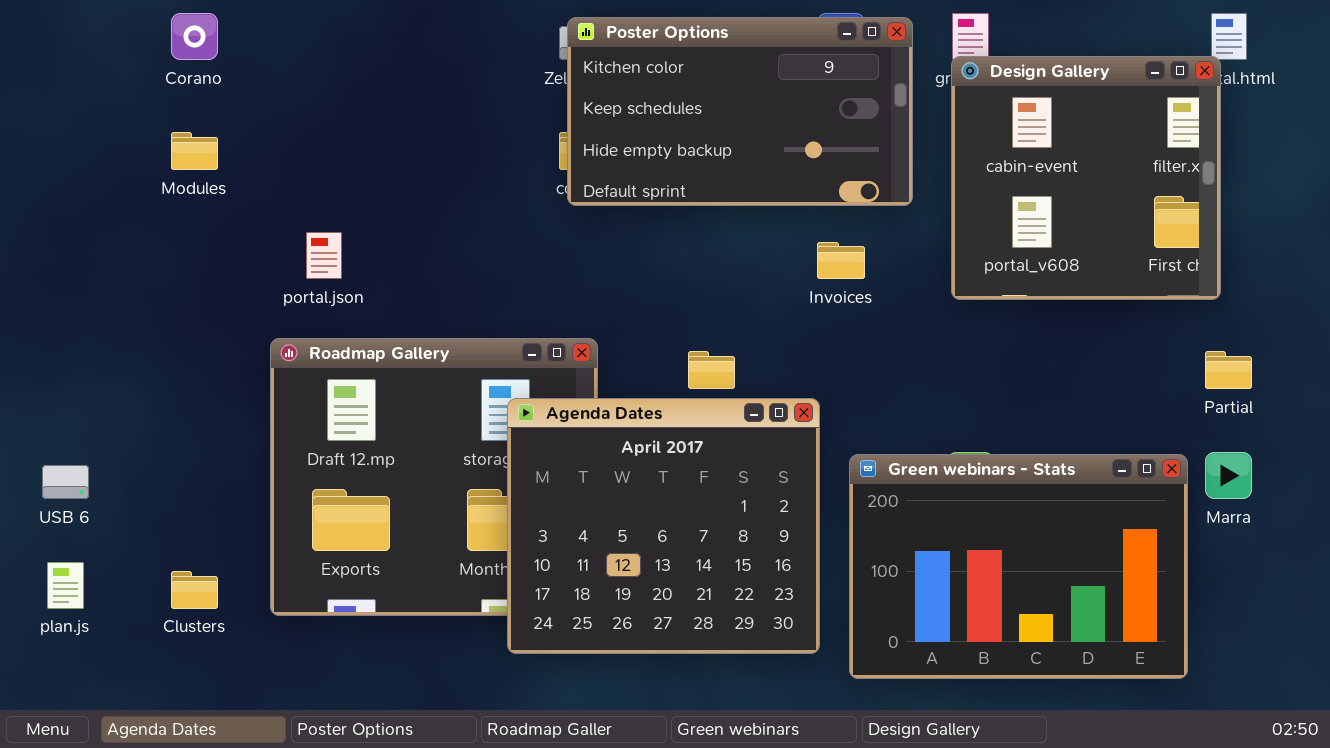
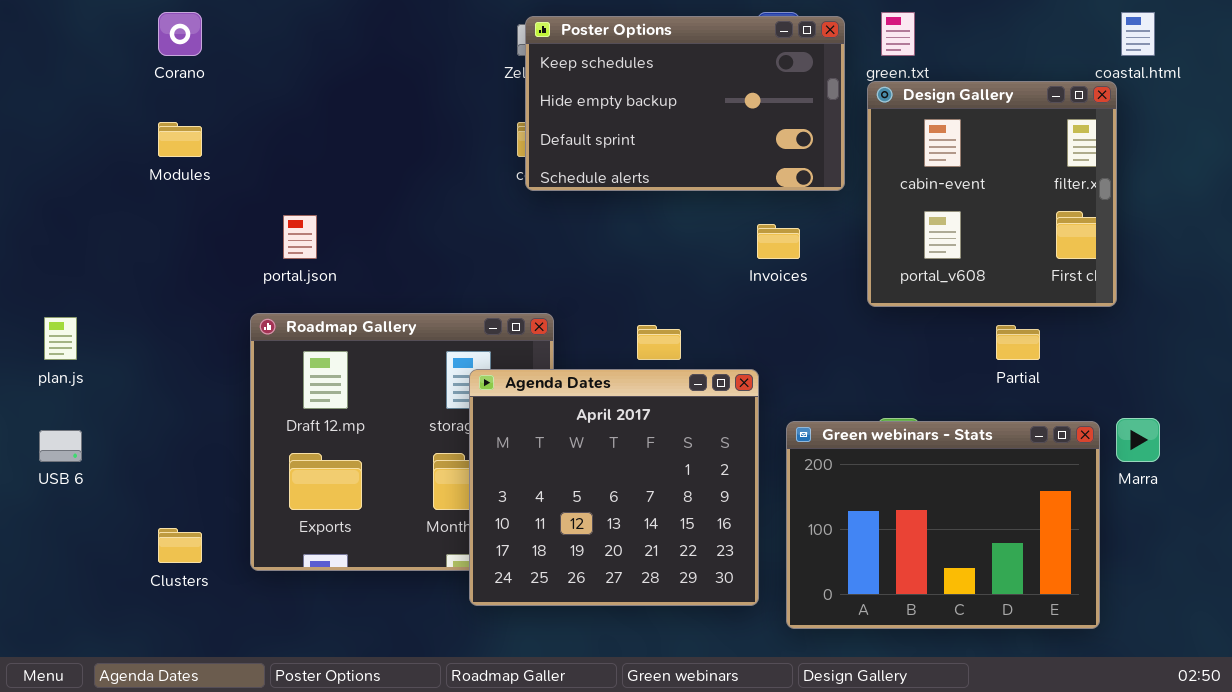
Poster Options: [567,17,913,206] -> [525,16,845,191], scrolled down 1 row
Design Gallery: [951,56,1221,300] -> [867,81,1117,307], moved
Partial: [1205,351,1252,389] -> [996,325,1040,360], moved
plan.js: [47,562,84,609] -> [44,317,77,360], moved

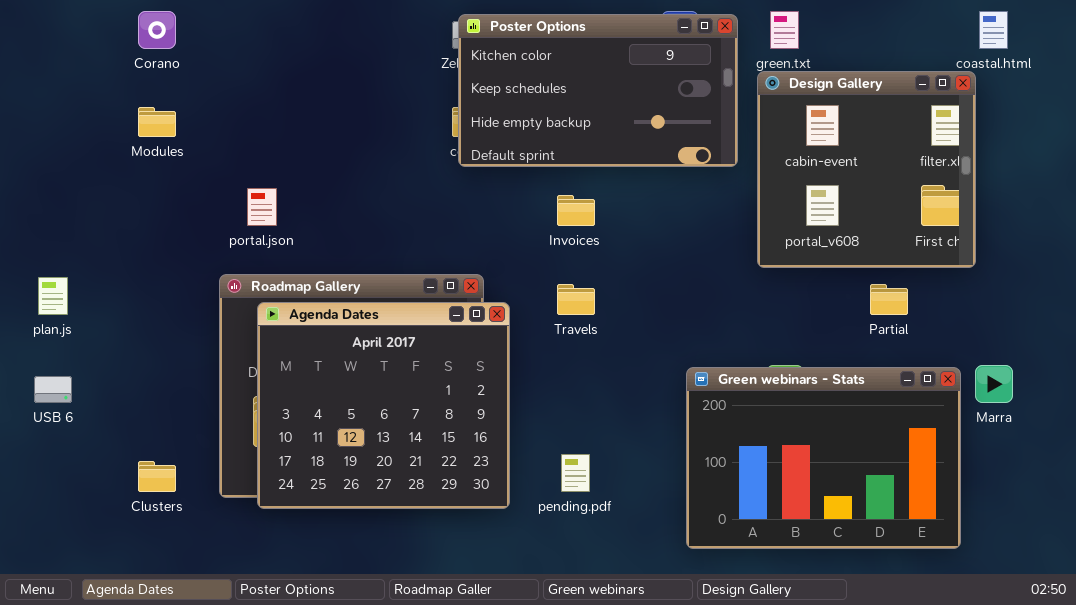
Poster Options: [525,16,845,191] -> [458,14,738,167], scrolled up 1 row
Invoices: [757,224,800,259] -> [557,195,595,226], moved
Agenda Dates: [469,369,759,606] -> [257,302,510,509], moved

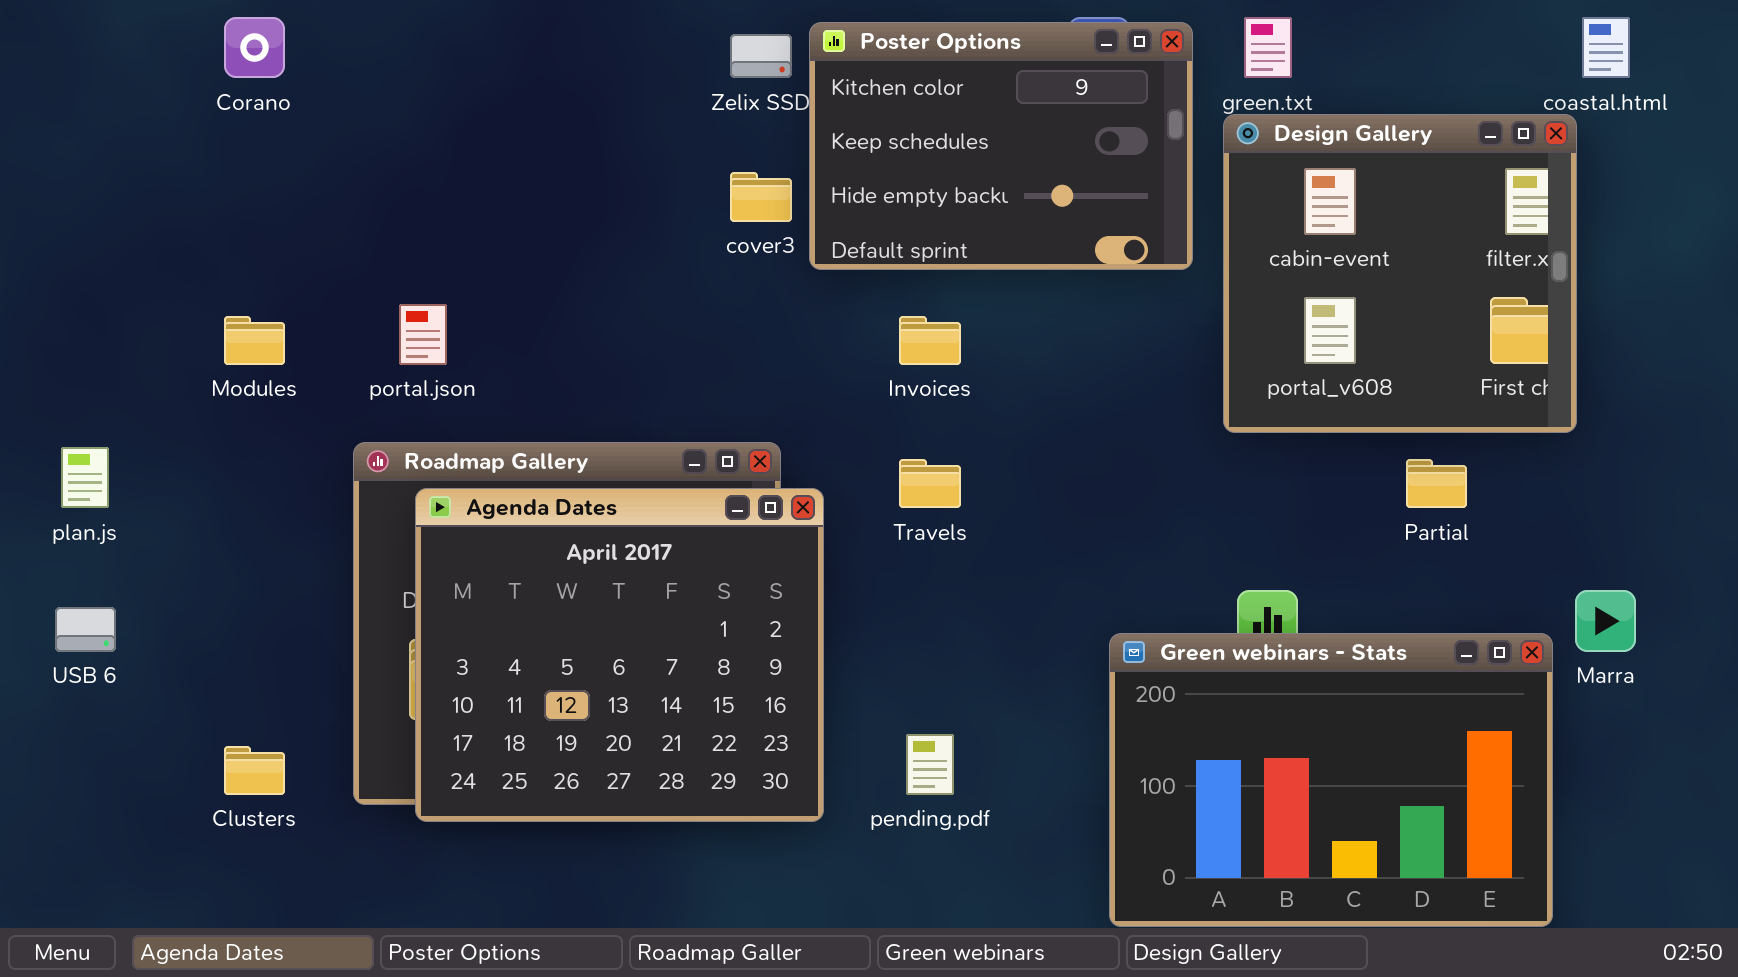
Poster Options: [458,14,738,167] -> [809,22,1193,270], resized
Modules: [138,107,176,137] -> [224,316,285,365], moved
Green webinars - Stats: [686,367,961,549] -> [1109,633,1553,927], moved

